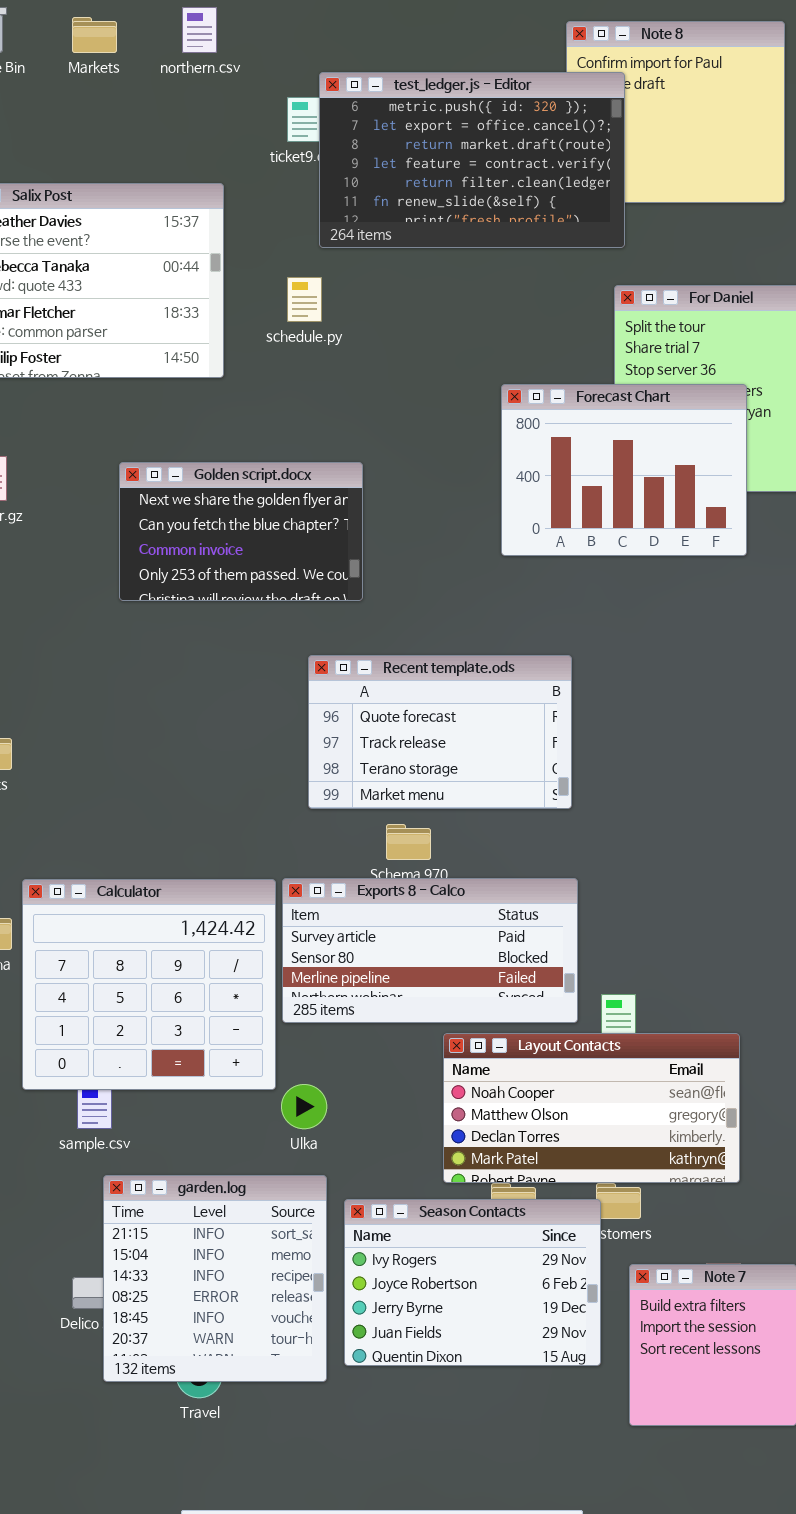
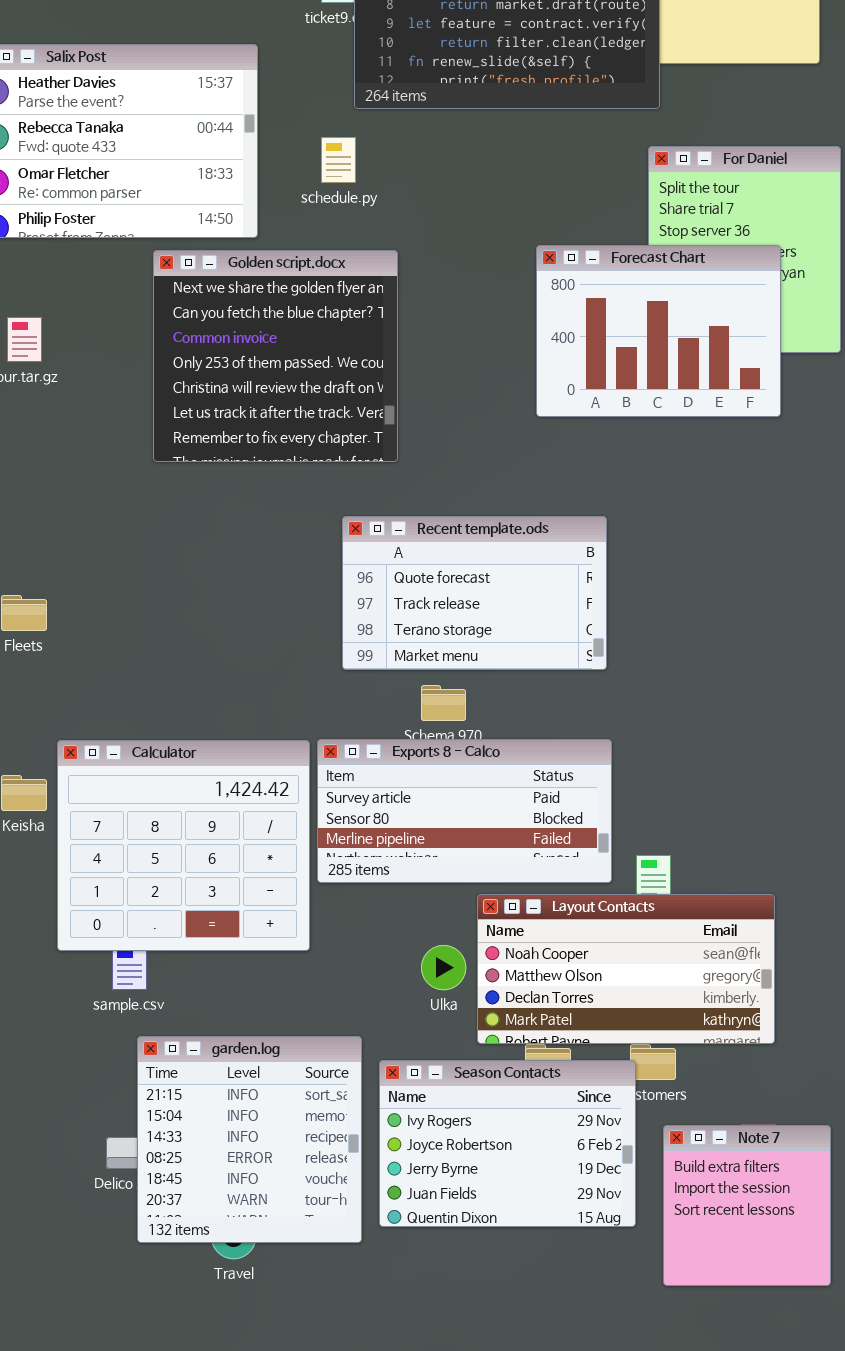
Golden script.docx: [119,462,363,601] -> [153,250,398,462], resized
Ulka: [281,1084,327,1129] -> [421,945,466,990], moved

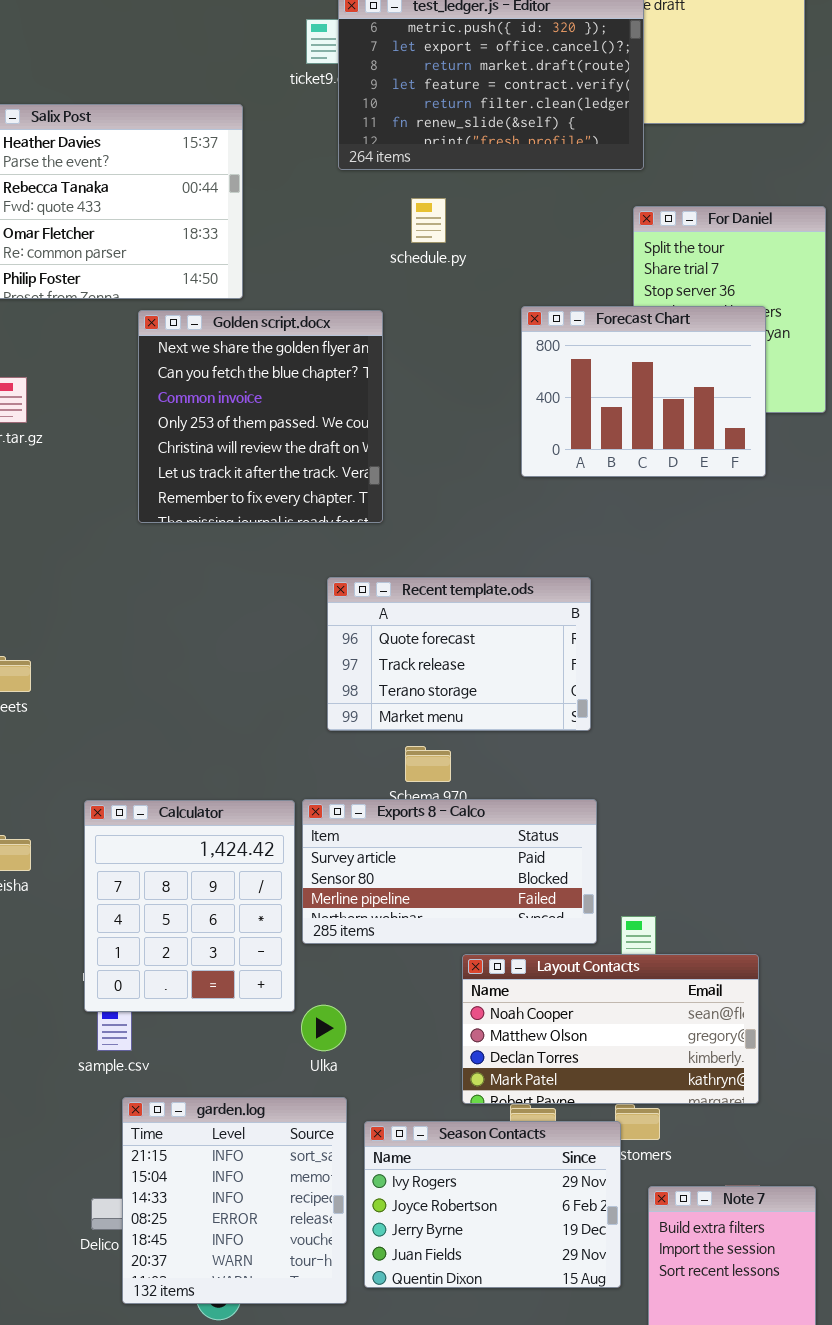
schedule.py: [321,137,356,183] -> [411,198,446,243], moved
Calculator: [57,740,310,951] -> [84,800,295,1012], resized
Ulka: [421,945,466,990] -> [301,1005,346,1051], moved

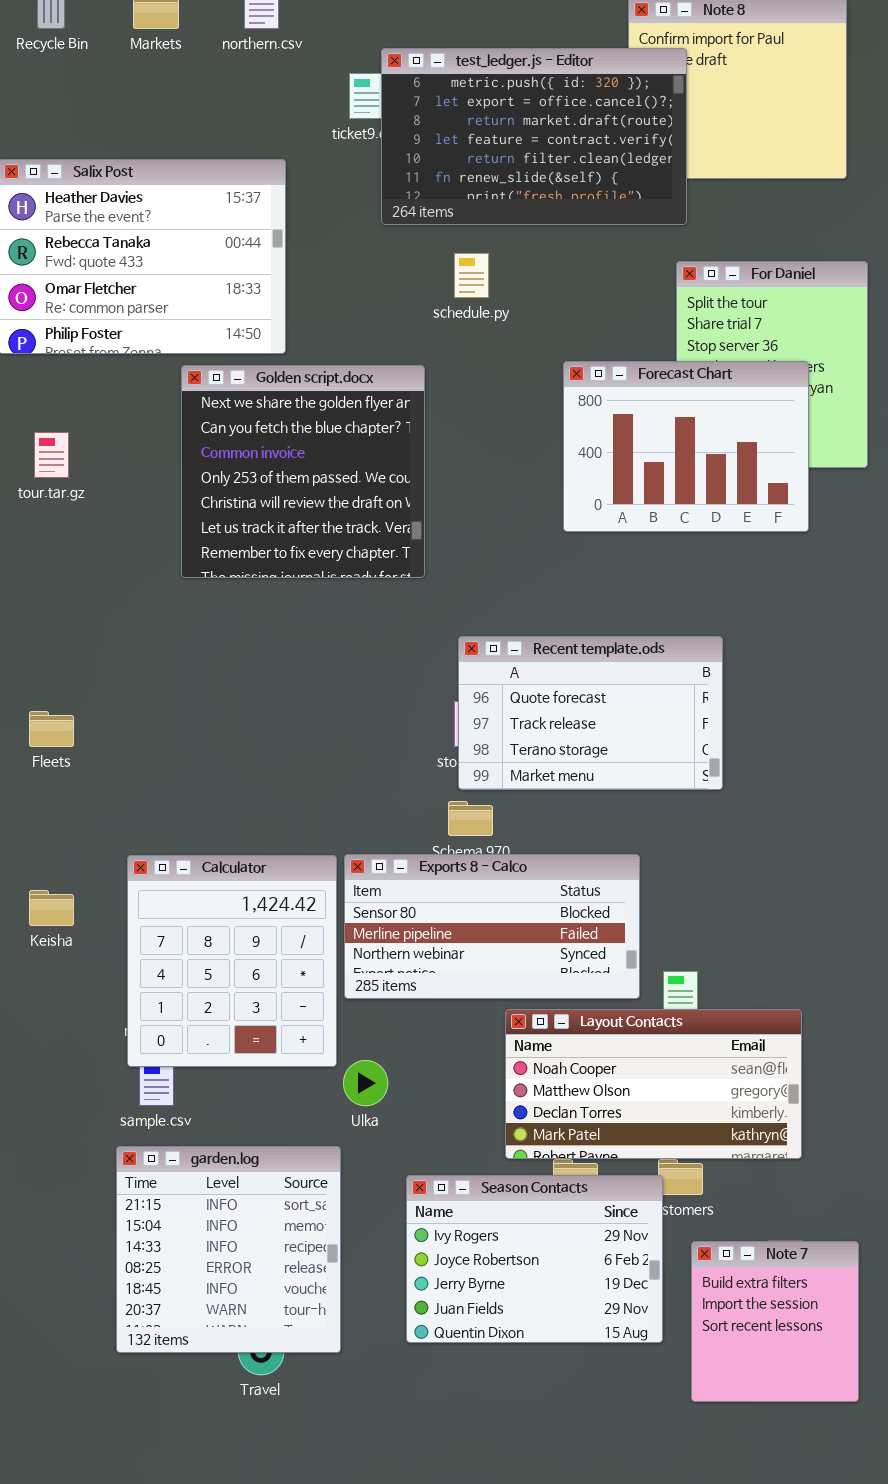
Recent template.ods: [327,577,591,731] -> [458,636,723,790], moved
Exports 8 - Calco: [302,799,597,944] -> [344,854,640,999], scrolled down 1 row
garden.log: [122,1097,347,1304] -> [116,1146,341,1353], moved

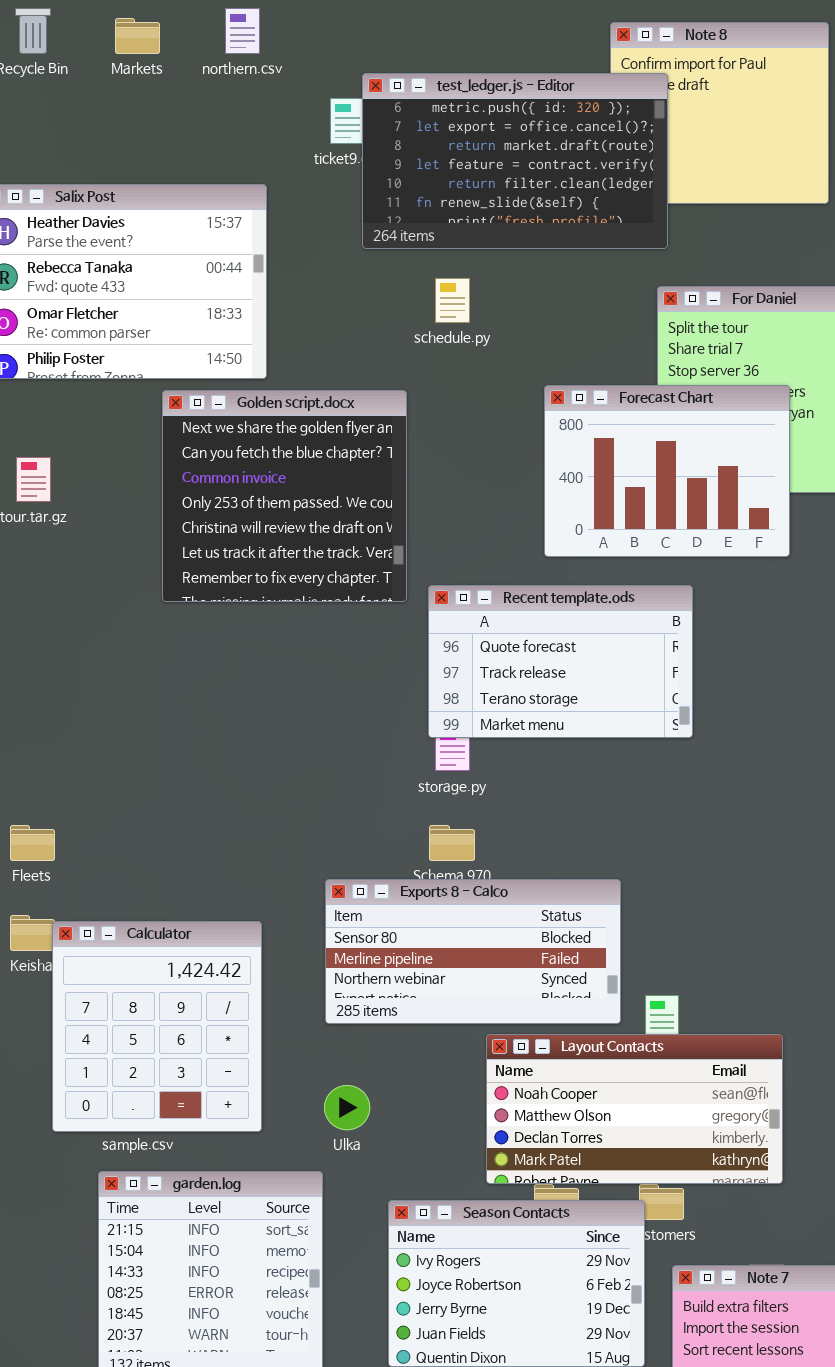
Recent template.ods: [458,636,723,790] -> [428,585,693,738], moved
Fleets: [29,711,74,747] -> [10,825,55,861], moved
Calculator: [127,855,337,1067] -> [52,921,262,1132], moved

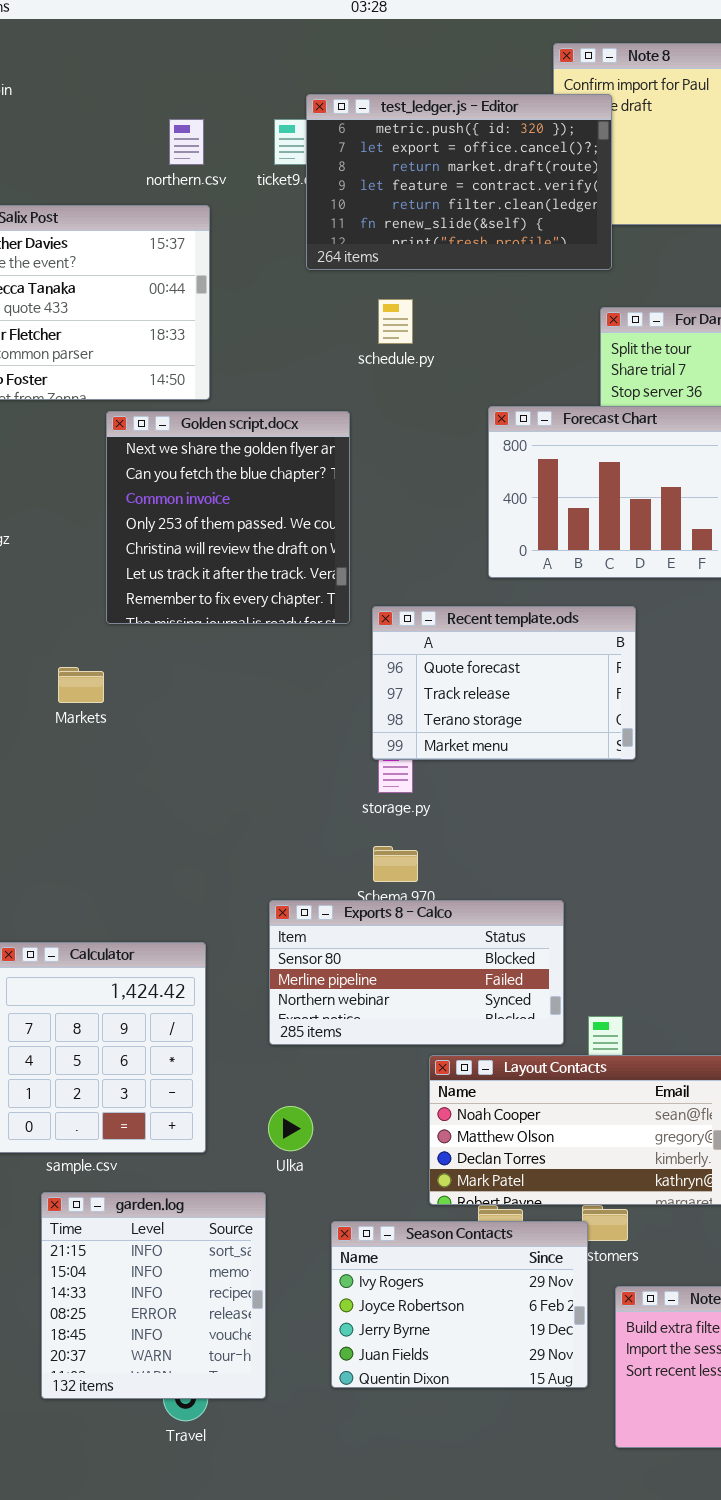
northern.csv: [225,8,260,54] -> [169,119,204,165], moved
Markets: [115,18,160,54] -> [58,667,104,703], moved

